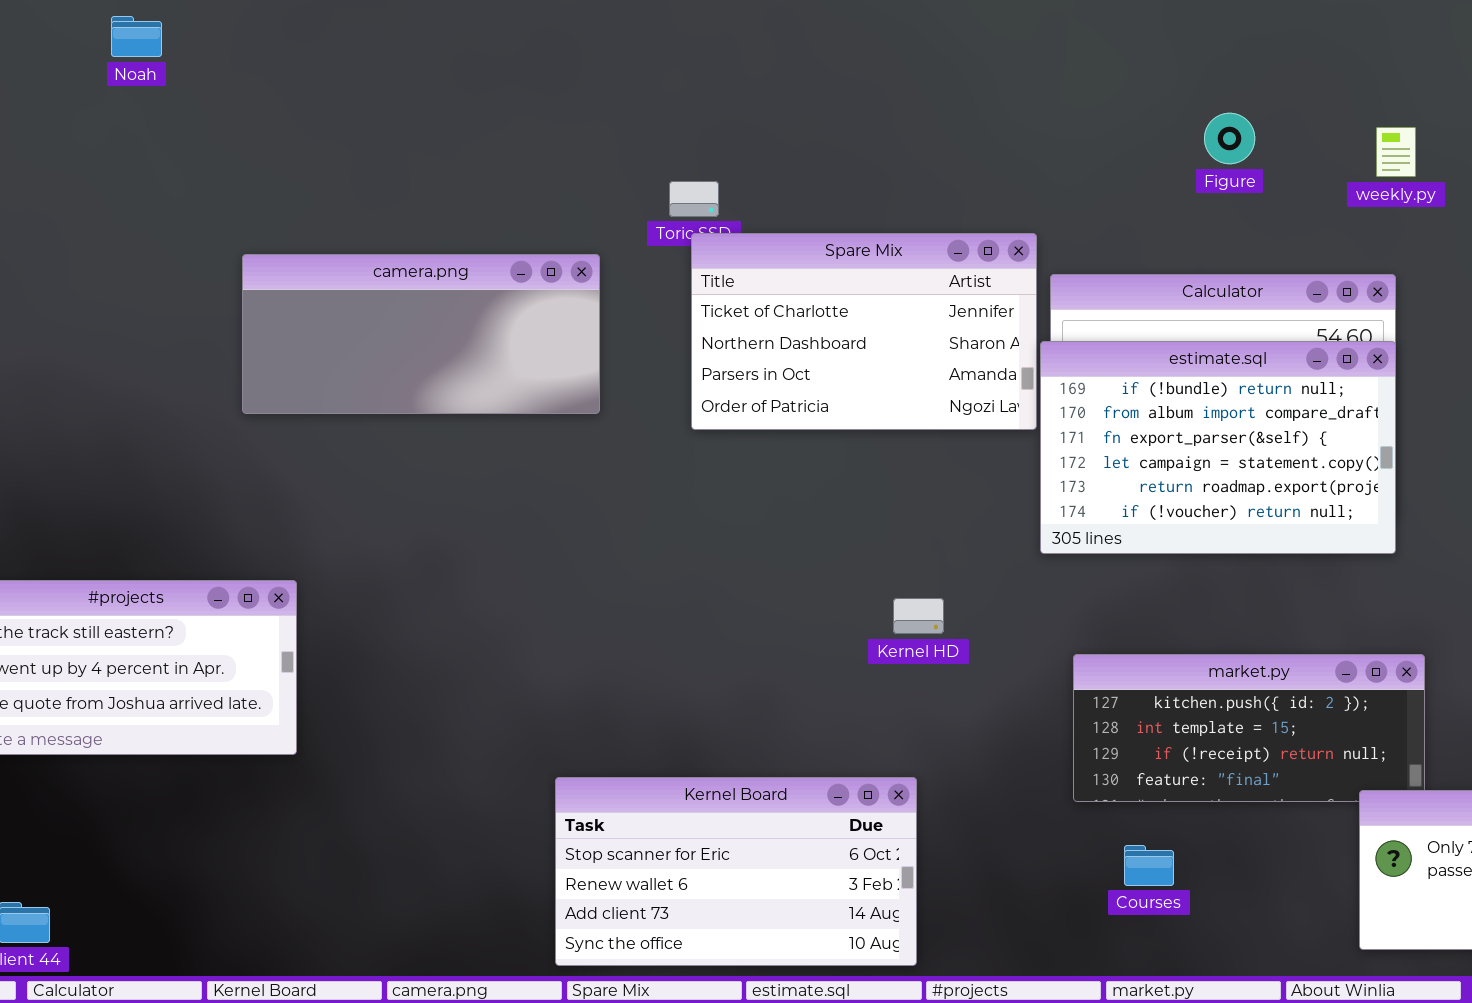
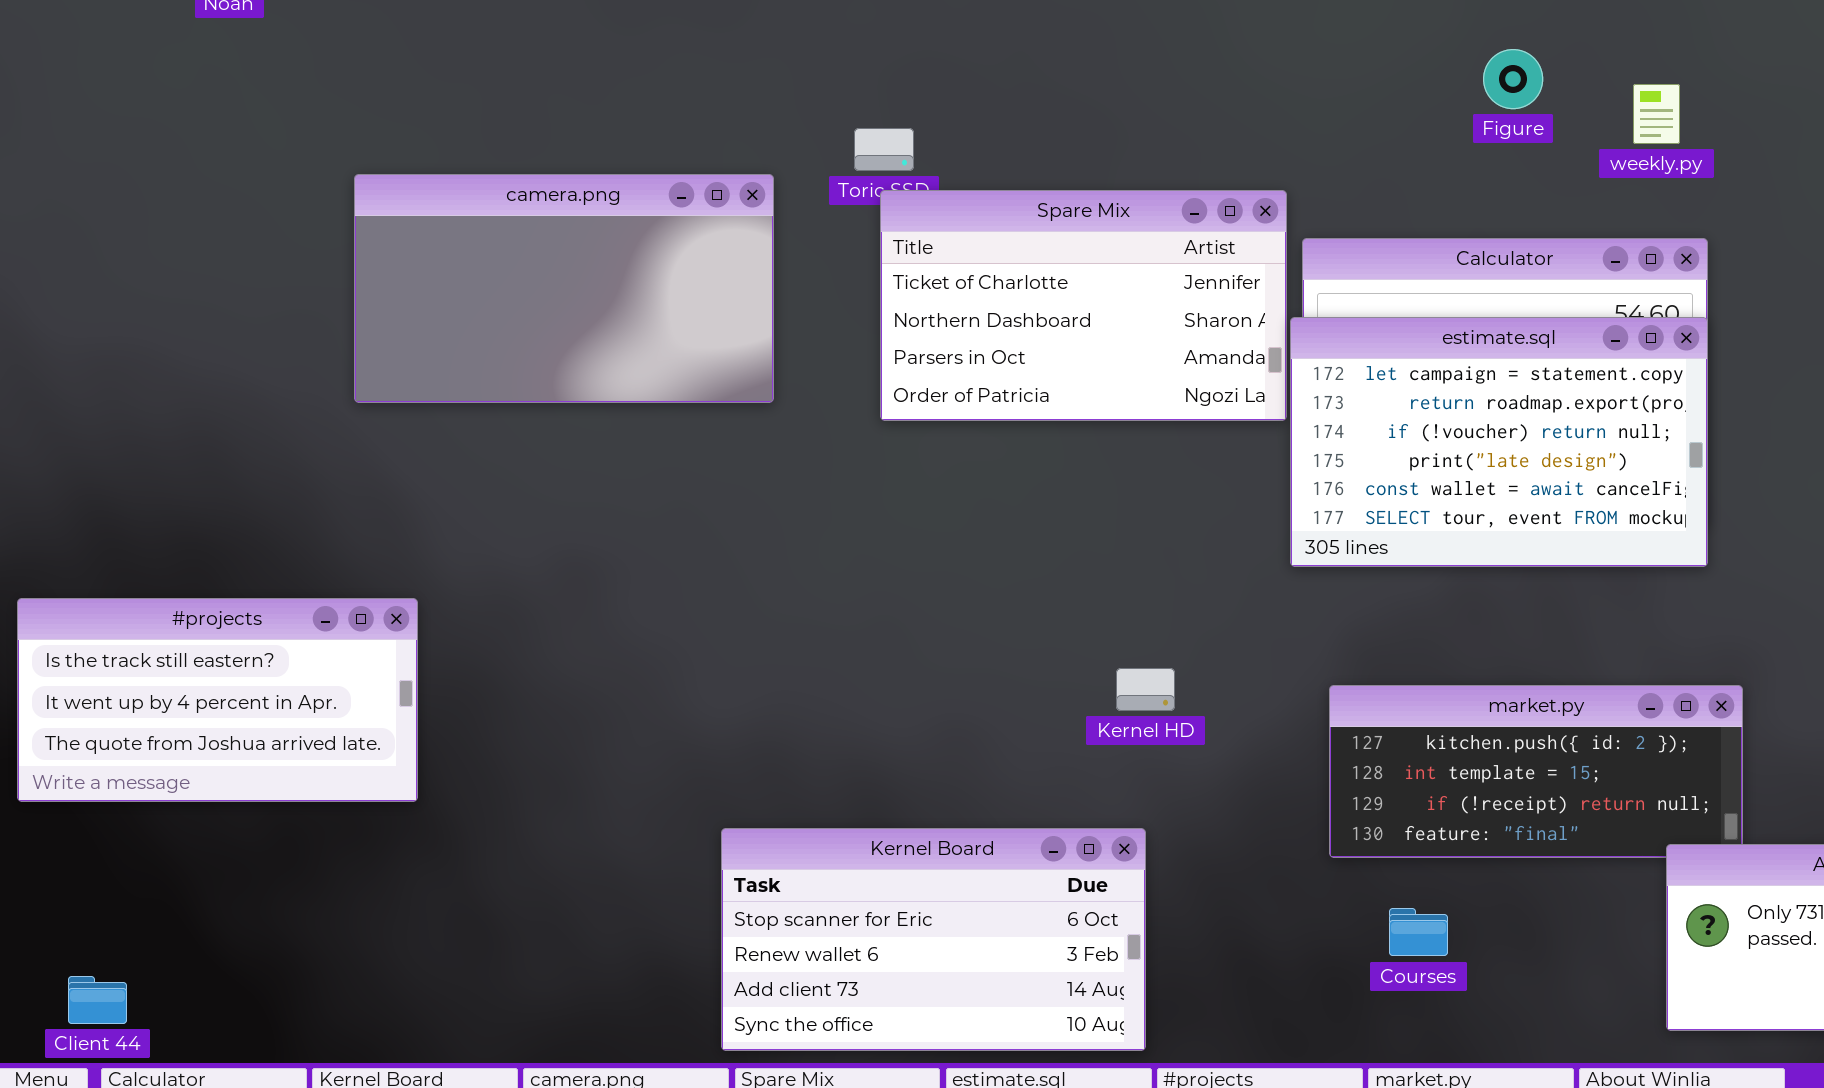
weekly.py: [1376,127,1416,177] -> [1633,84,1680,144], moved
camera.png: [242,254,600,414] -> [354,174,774,403], resized
estimate.sql: [1040,341,1396,554] -> [1290,317,1708,567], scrolled down 3 rows
Kernel HD: [893,598,944,634] -> [1116,668,1175,711], moved

